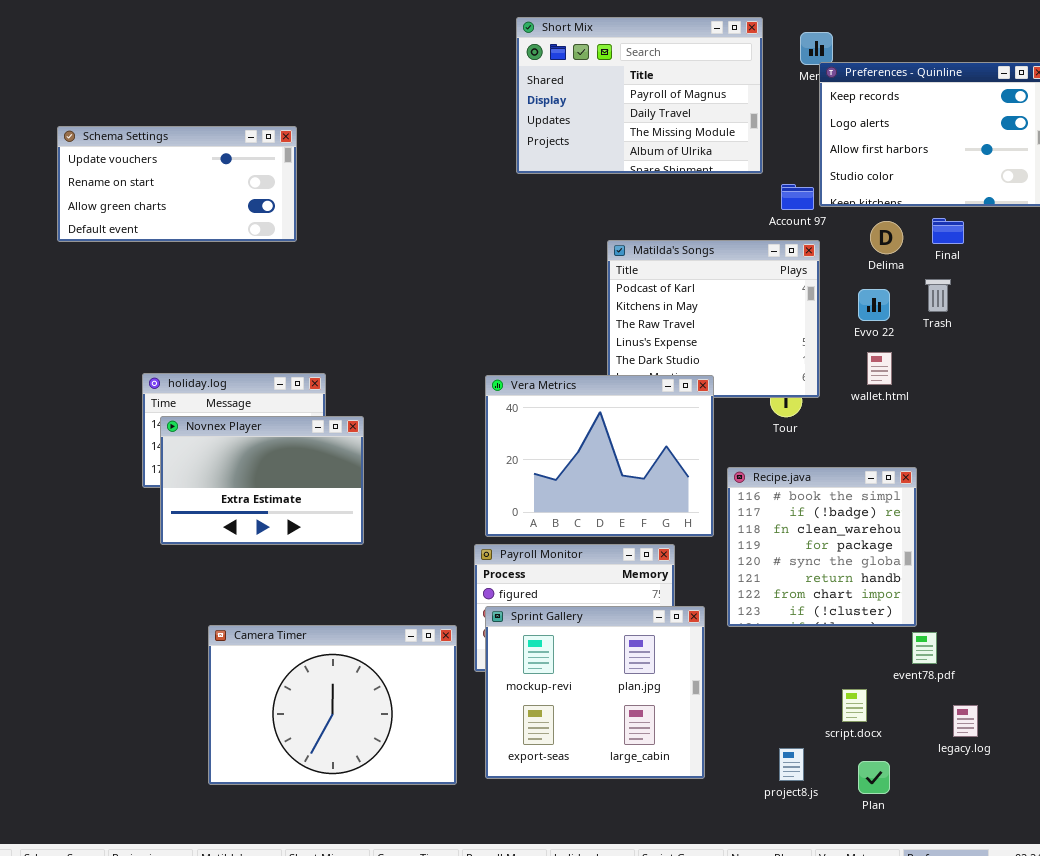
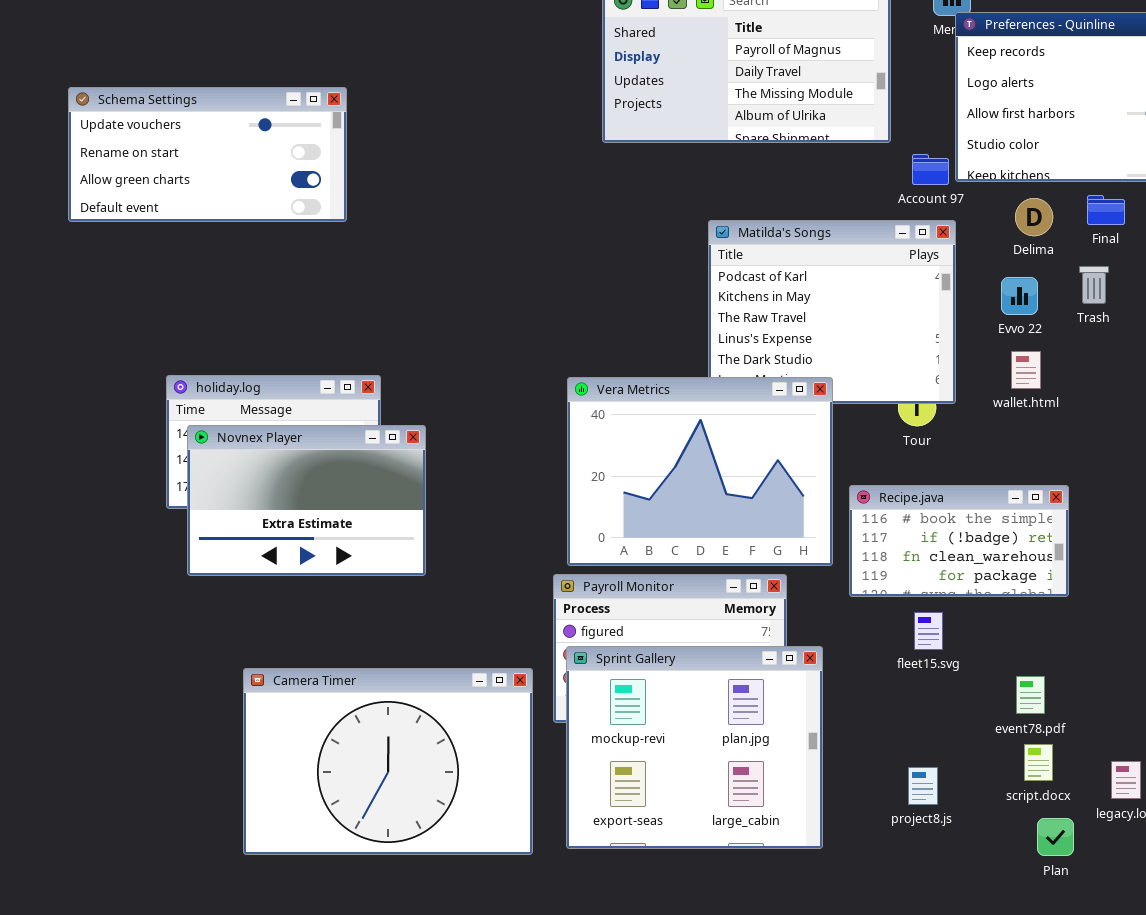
Recipe.java: [727,467,917,627] -> [849,485,1069,597], resized
event78.pdf: [912,632,937,664] -> [1016,676,1045,714], moved
script.docx: [842,689,867,722] -> [1024,744,1053,781], moved
project8.js: [779,748,804,781] -> [908,767,938,805], moved
Plan: [858,761,890,794] -> [1037,818,1074,856], moved

